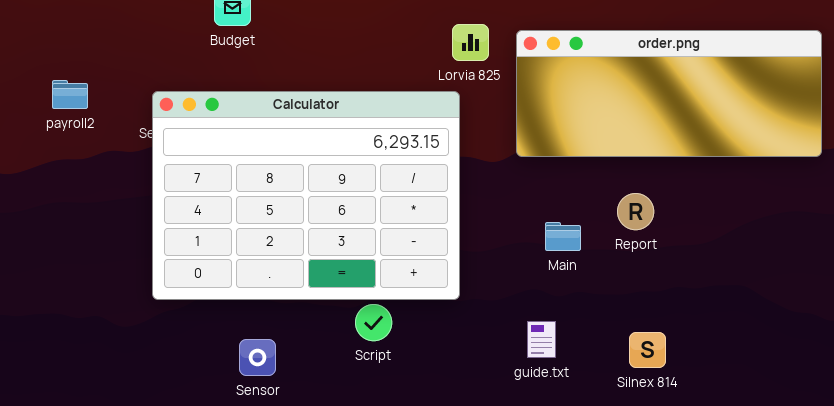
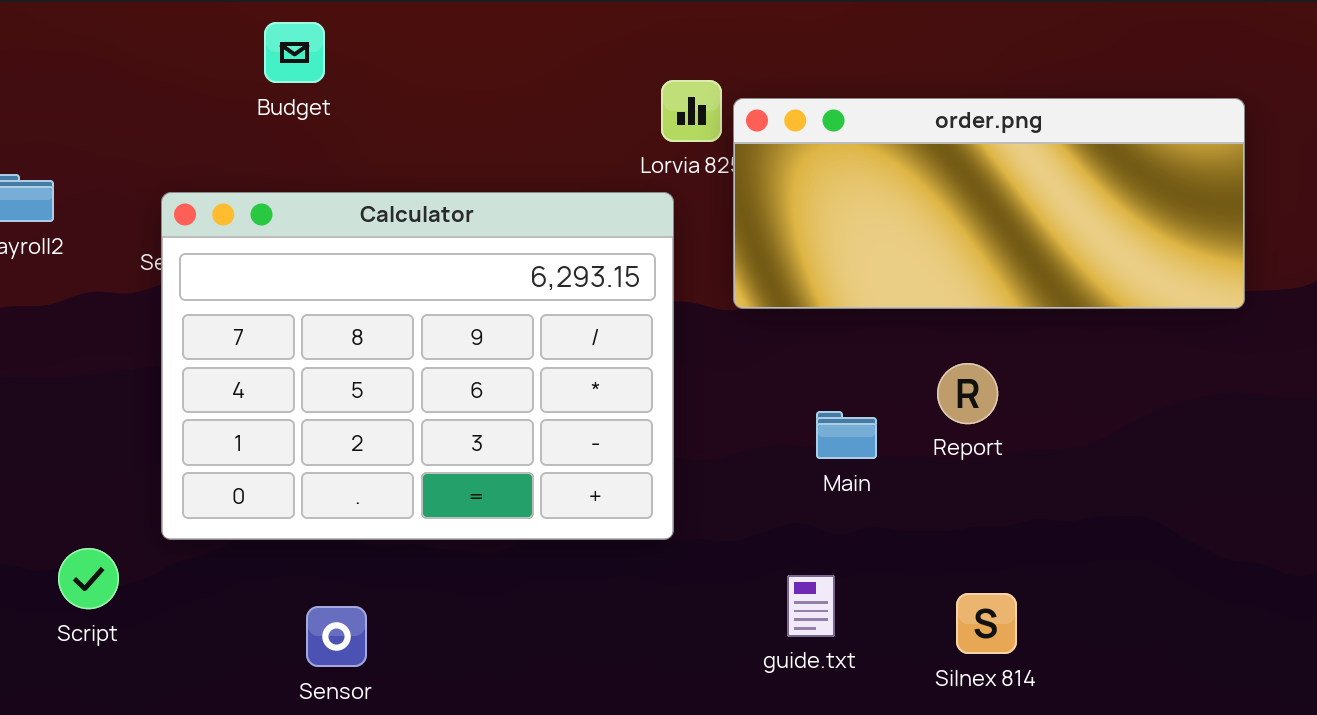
order.png: [516,30,822,157] -> [733,98,1245,309], moved
Script: [355,304,392,341] -> [58,548,119,609], moved

